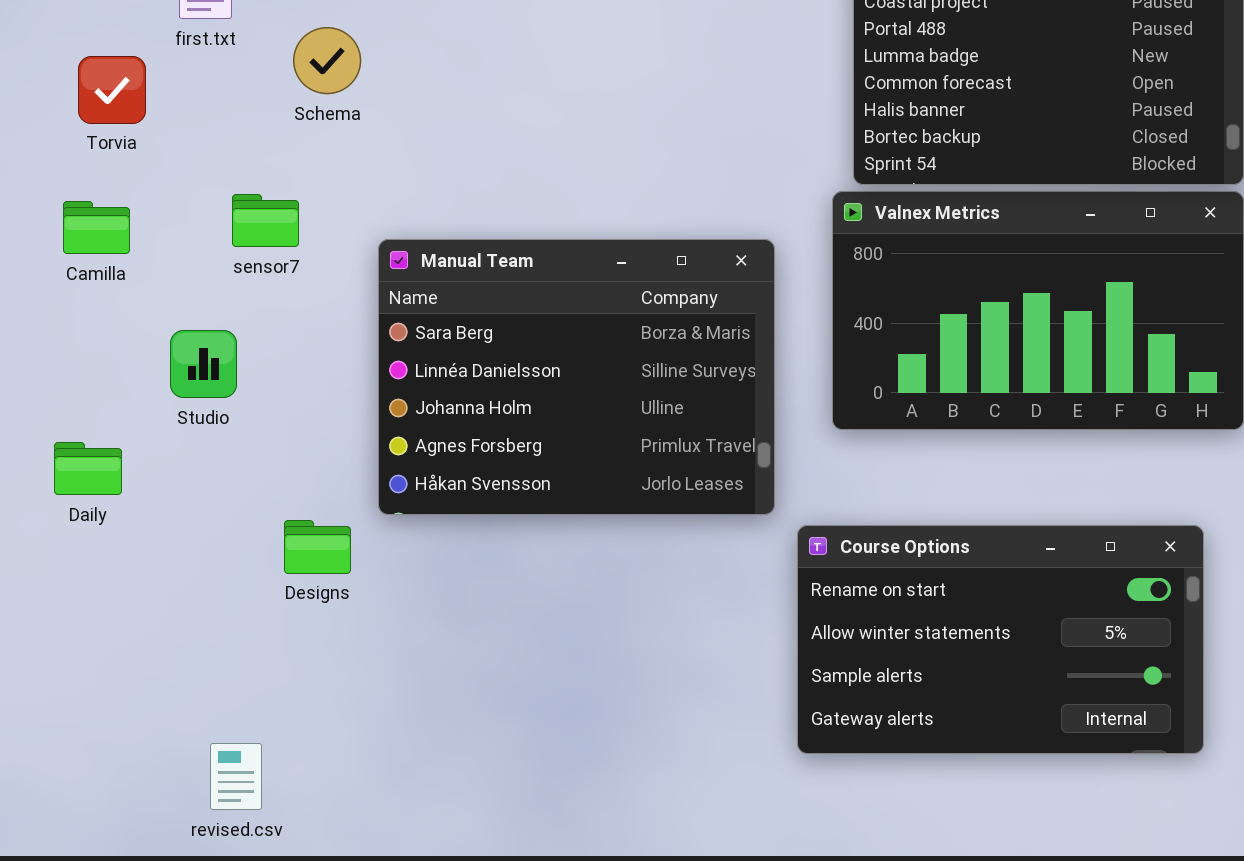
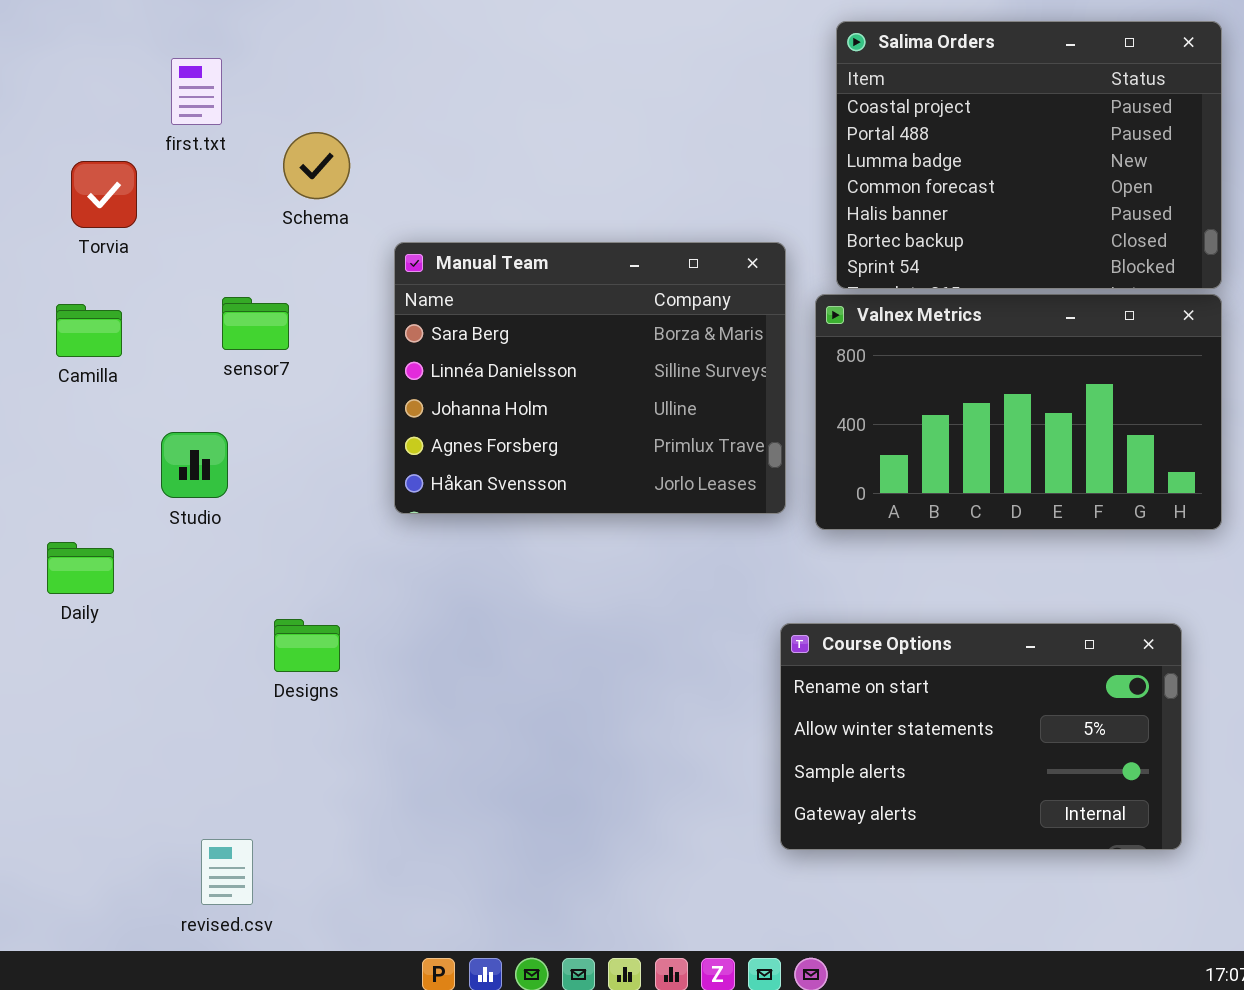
Manual Team: [378,239,775,515] -> [394,242,786,514], moved

